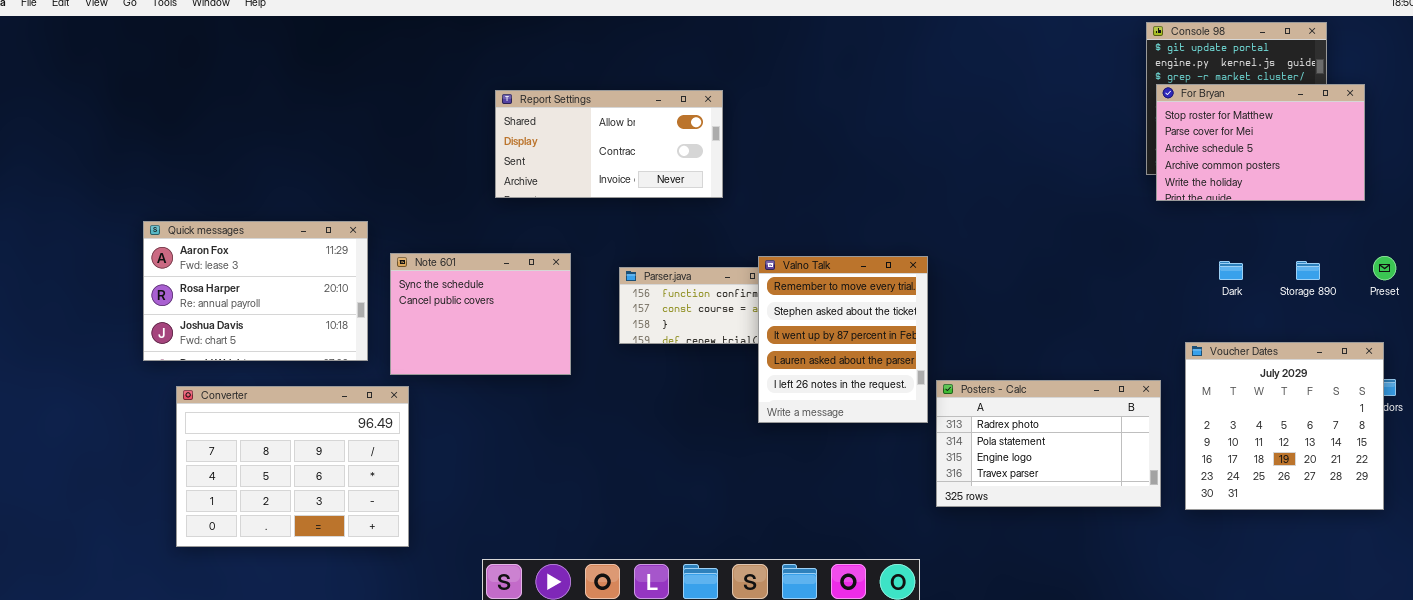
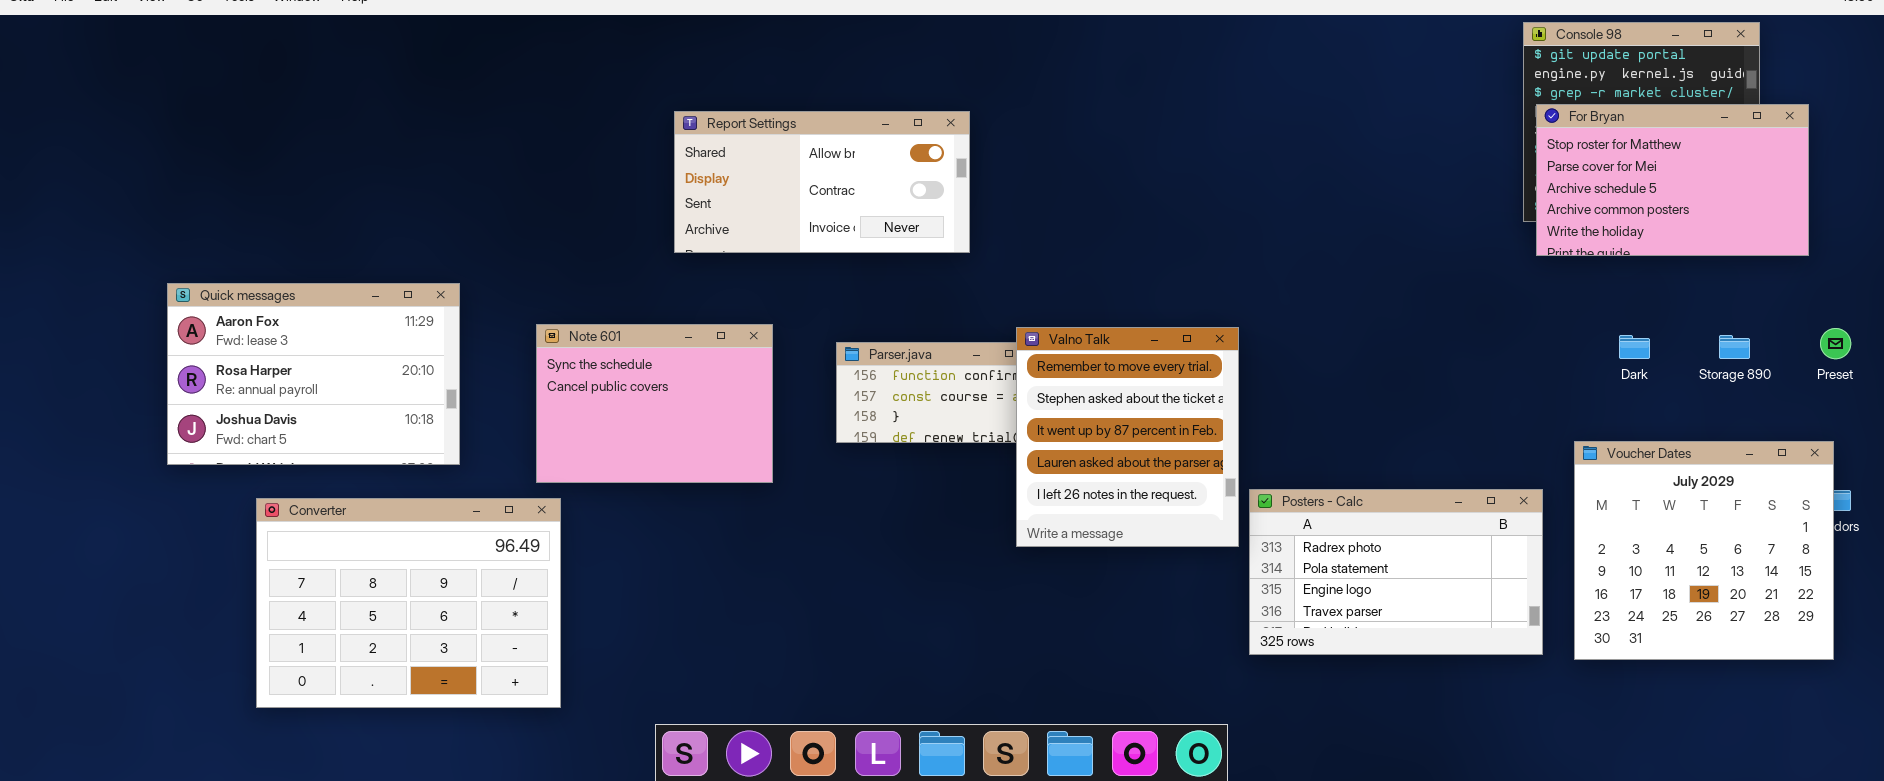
Quick messages: [143,221,368,361] -> [167,283,460,465], moved

